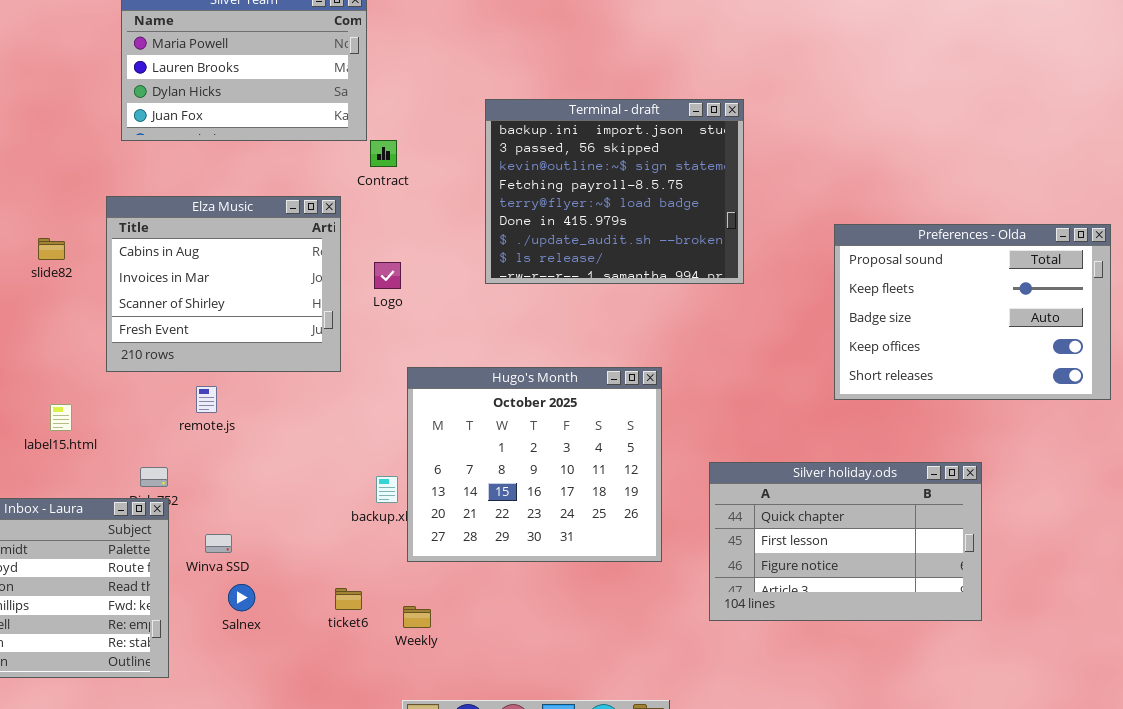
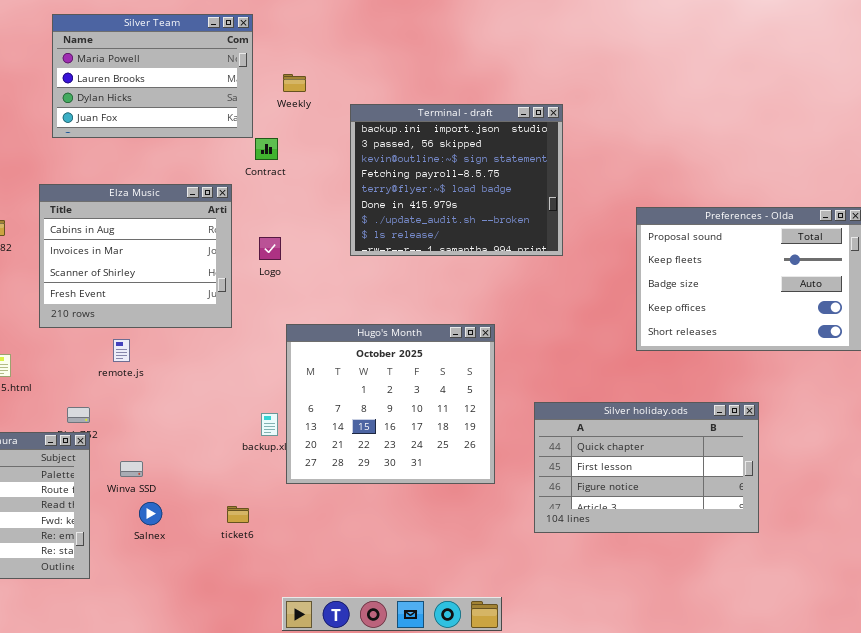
Weekly: [403,606,431,628] -> [283,74,306,92], moved

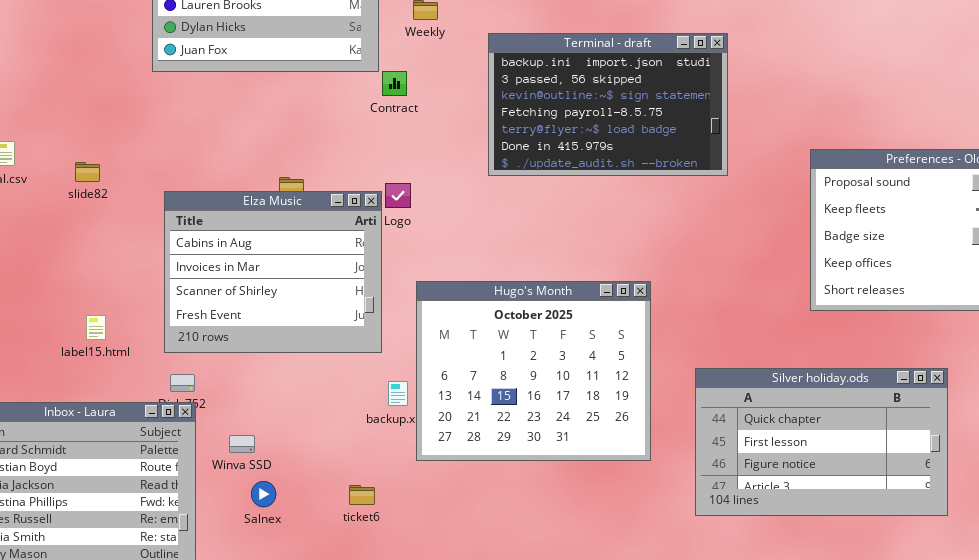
Terminal - draft: [350,104,563,256] -> [488,33,728,176], resized
Elza Music: [39,184,232,328] -> [164,191,382,353], moved

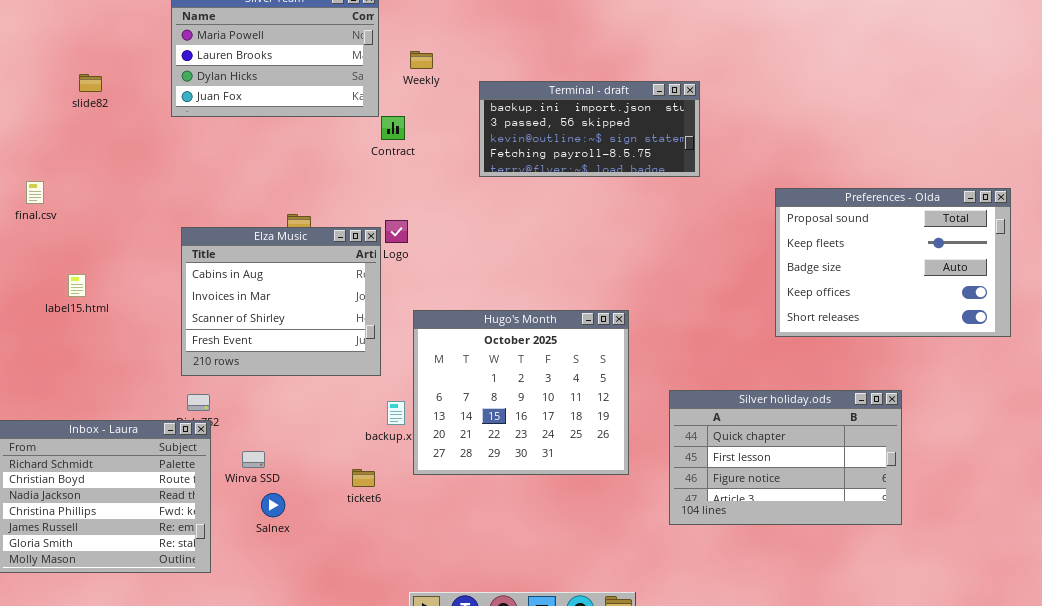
Terminal - draft: [488,33,728,176] -> [479,81,700,177], resized
slide82: [75,162,100,182] -> [79,74,102,92], moved
label15.html: [86,315,106,340] -> [68,274,86,297], moved
ticket6: [349,485,375,505] -> [352,469,375,487], moved

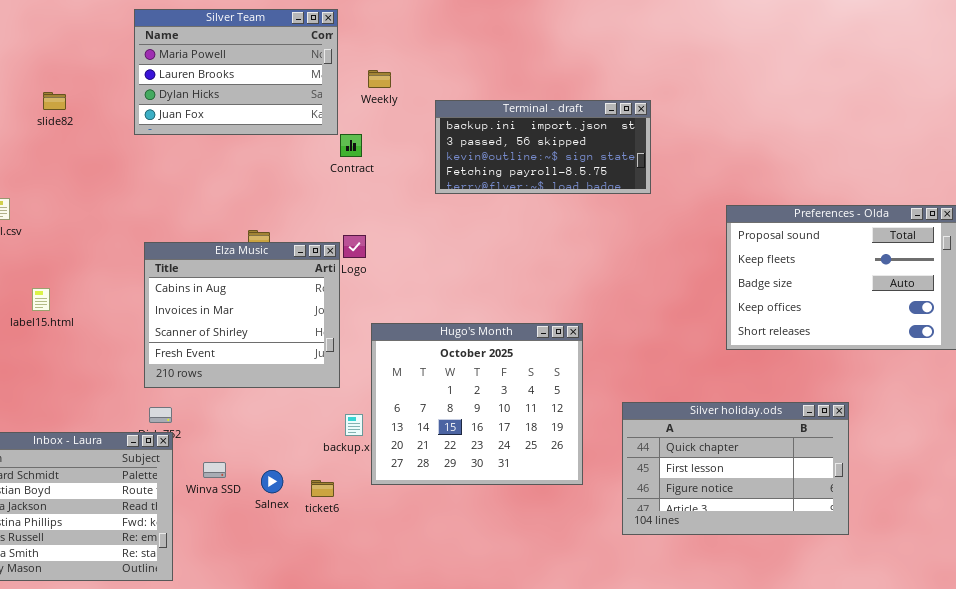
Salnex: [261,493,285,517] -> [261,470,283,493], moved

